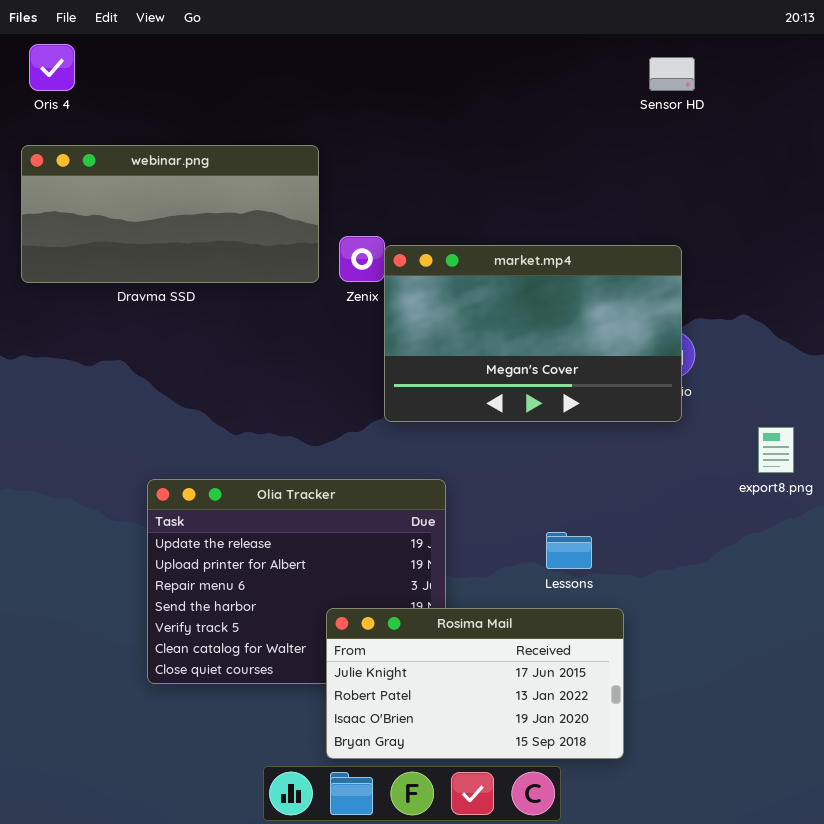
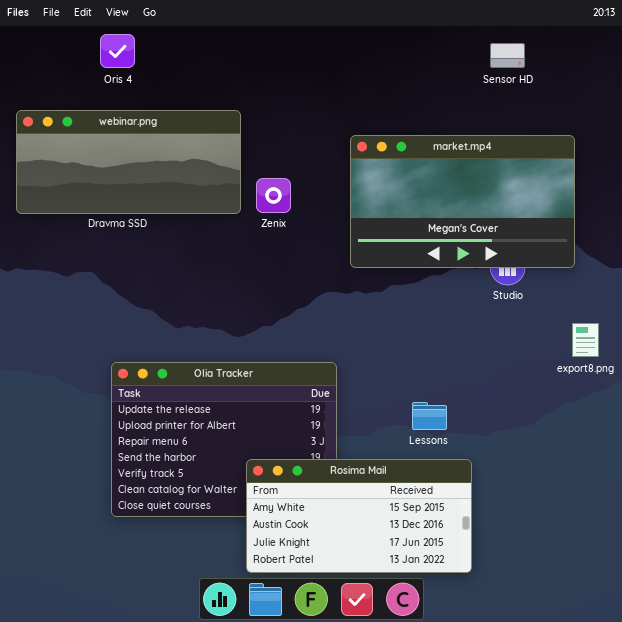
Oris 4: [29,44,75,91] -> [100,34,135,68], moved
market.mp4: [384,245,682,422] -> [350,135,575,268], moved
Rosima Mail: [326,608,624,759] -> [246,459,472,573], scrolled up 2 rows

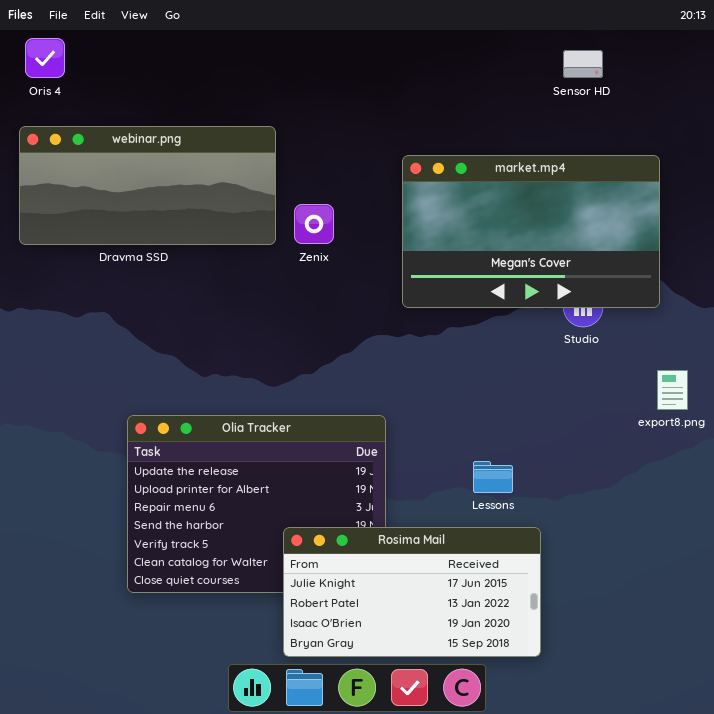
Oris 4: [100,34,135,68] -> [25,38,65,78], moved
Rosima Mail: [246,459,472,573] -> [283,527,541,657], scrolled down 2 rows

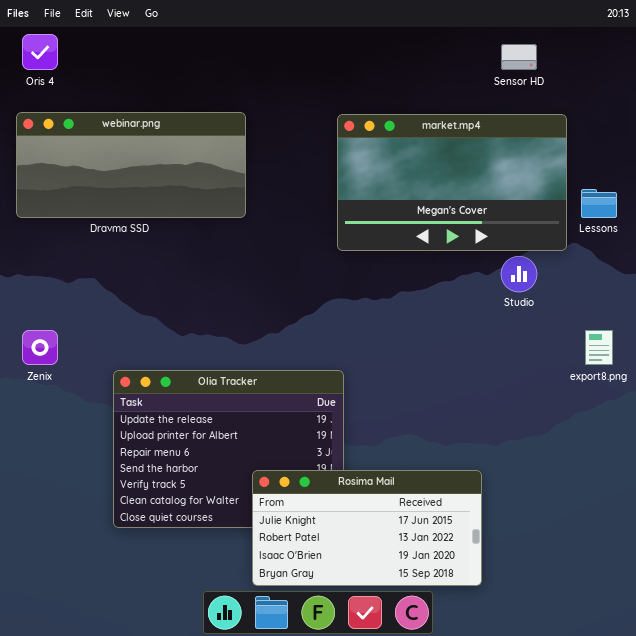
market.mp4: [402,155,660,308] -> [337,114,567,251], moved
Zenix: [294,204,334,244] -> [22,330,58,365], moved
Lessons: [473,461,513,493] -> [581,189,617,218], moved

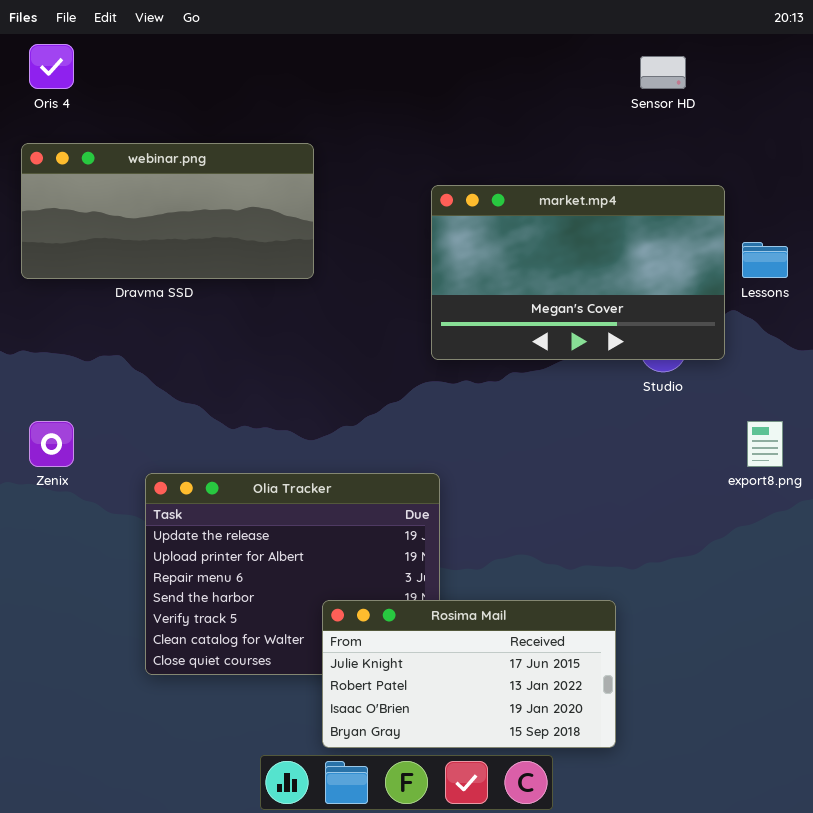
market.mp4: [337,114,567,251] -> [431,185,725,360], moved

